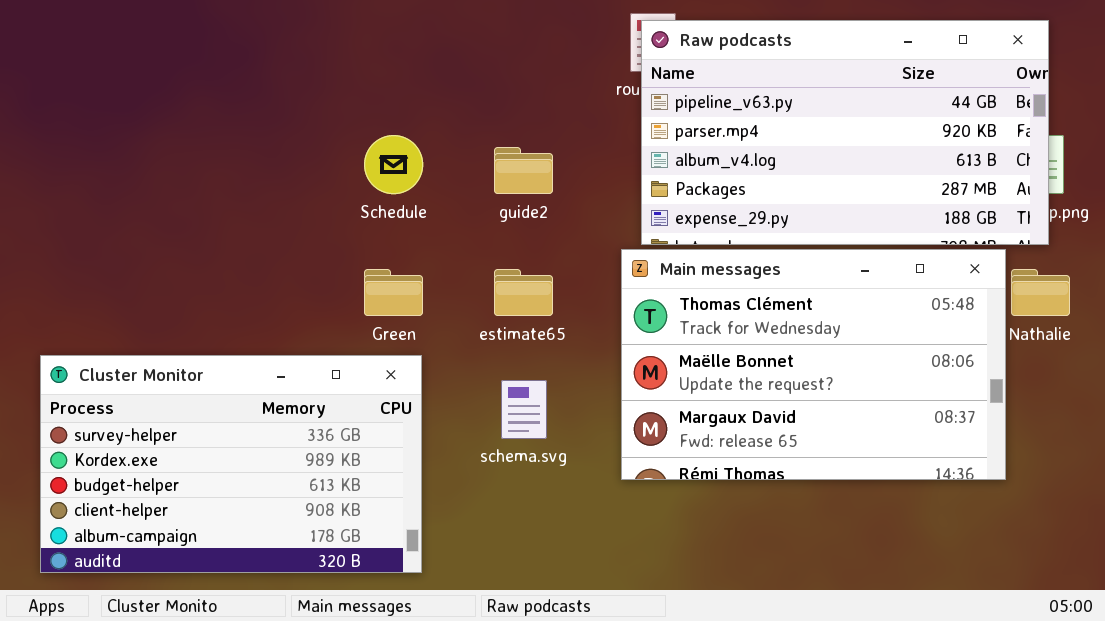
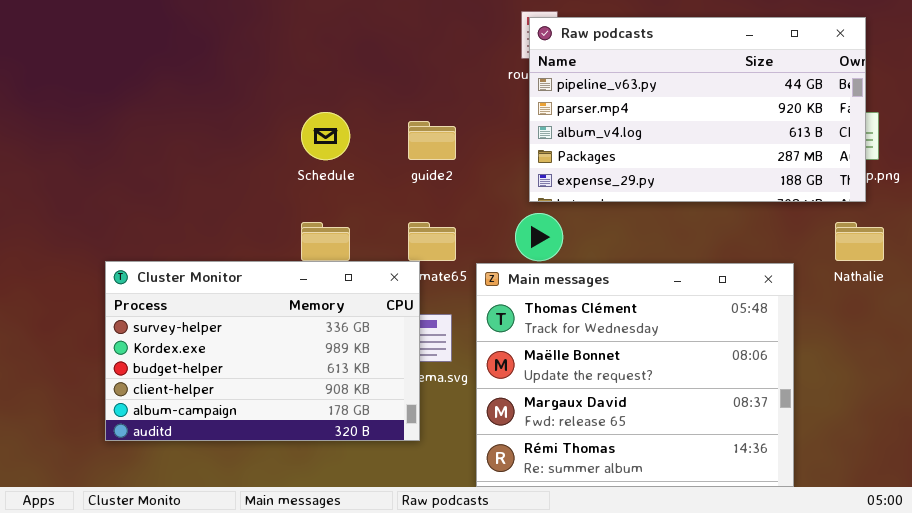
Main messages: [621,249,1006,480] -> [476,263,794,487], moved, resized
Cluster Monitor: [40,355,422,573] -> [105,261,420,441], moved

